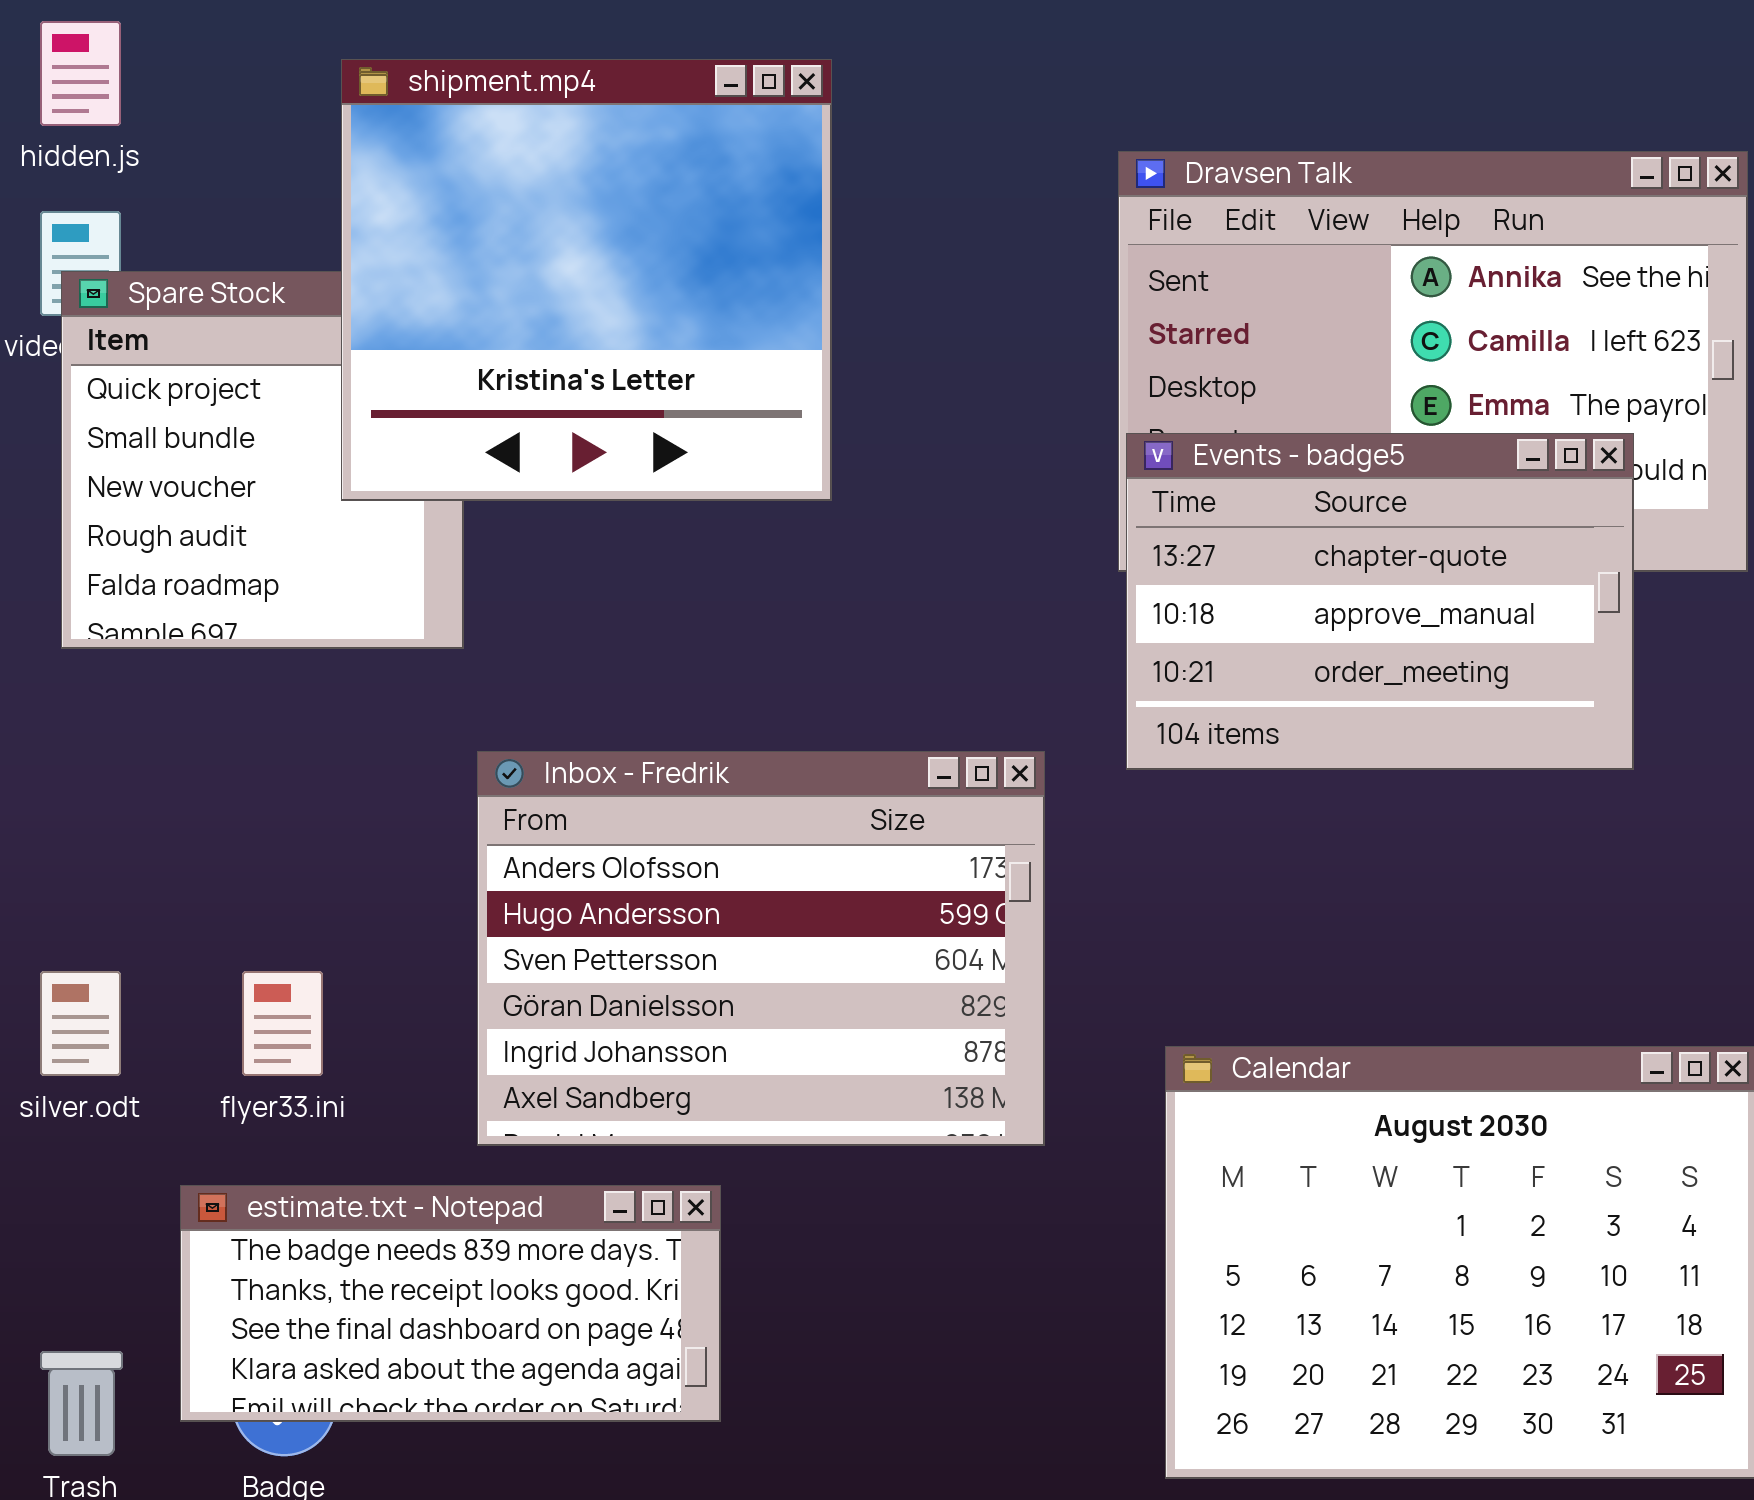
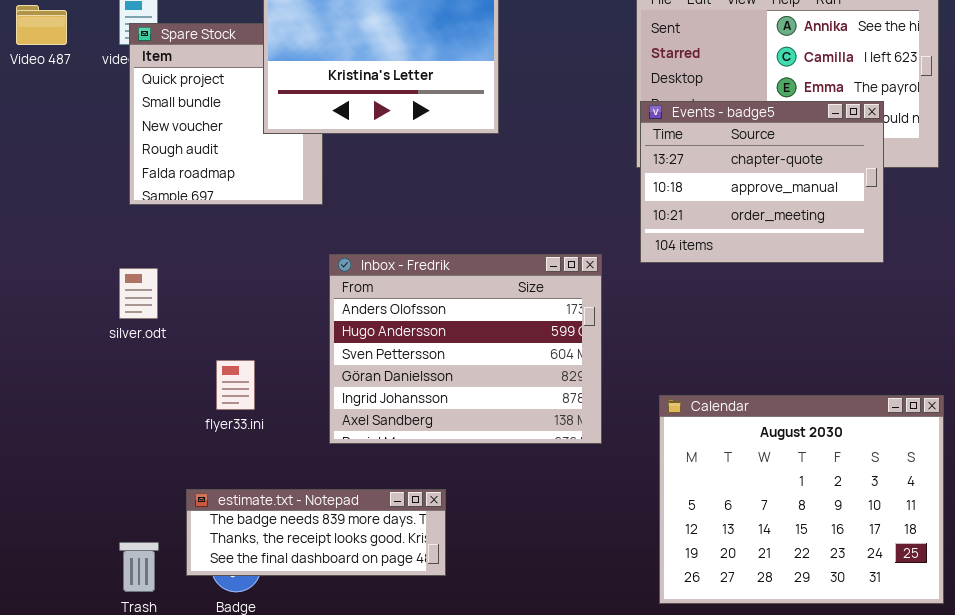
silver.odt: [40,971,121,1076] -> [119,268,158,319], moved
estimate.txt - Notepad: [180,1185,721,1422] -> [186,489,446,576], resized

